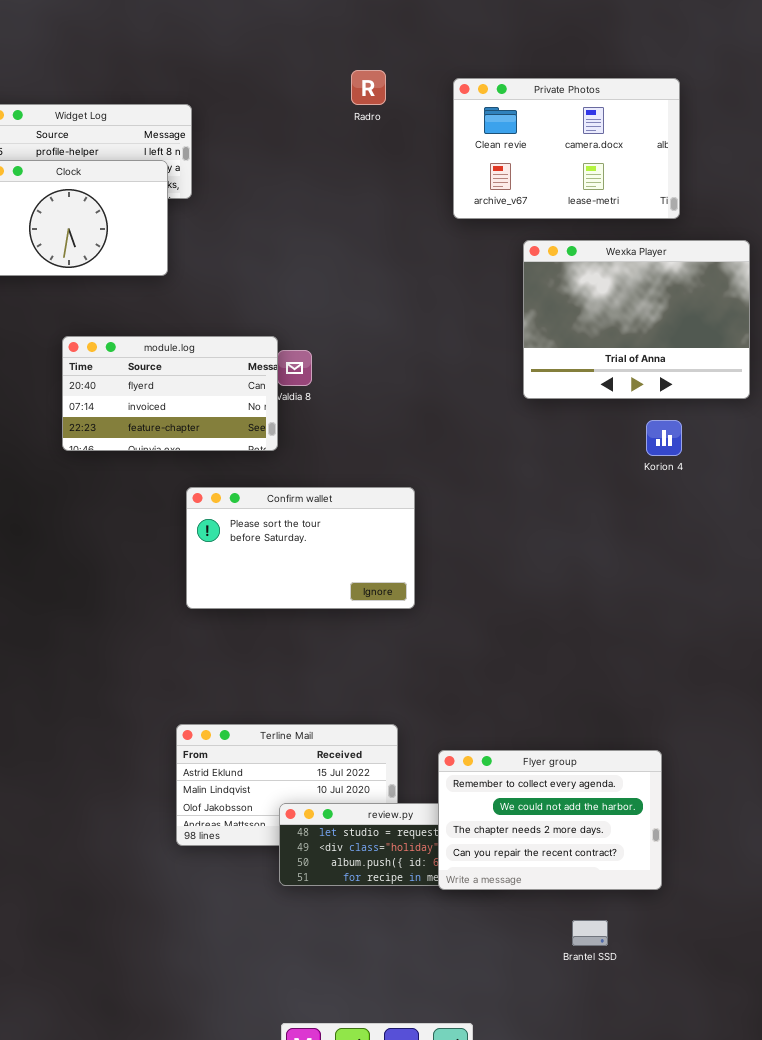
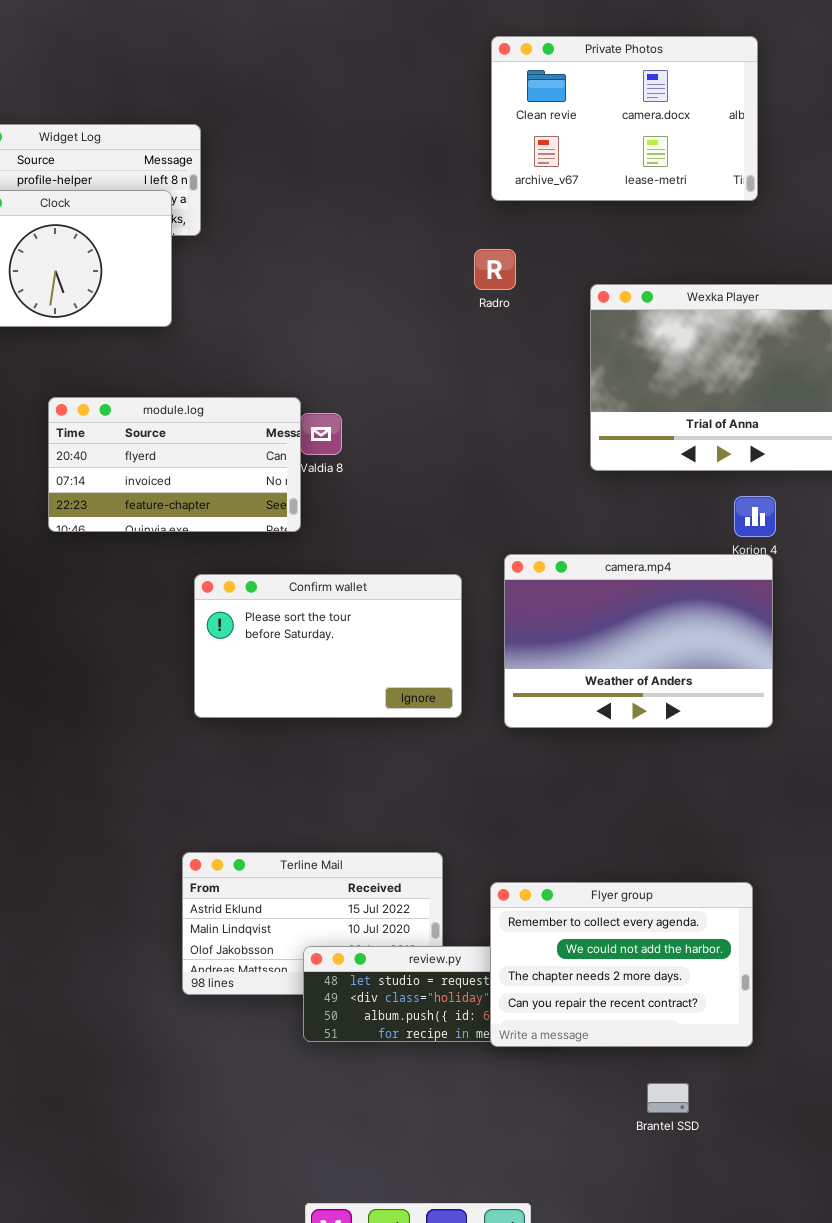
Radro: [351,70,386,105] -> [474,249,516,290], moved
Private Photos: [453,78,680,219] -> [491,36,758,201], moved
camera.mp4: none -> [504,554,773,728], opened

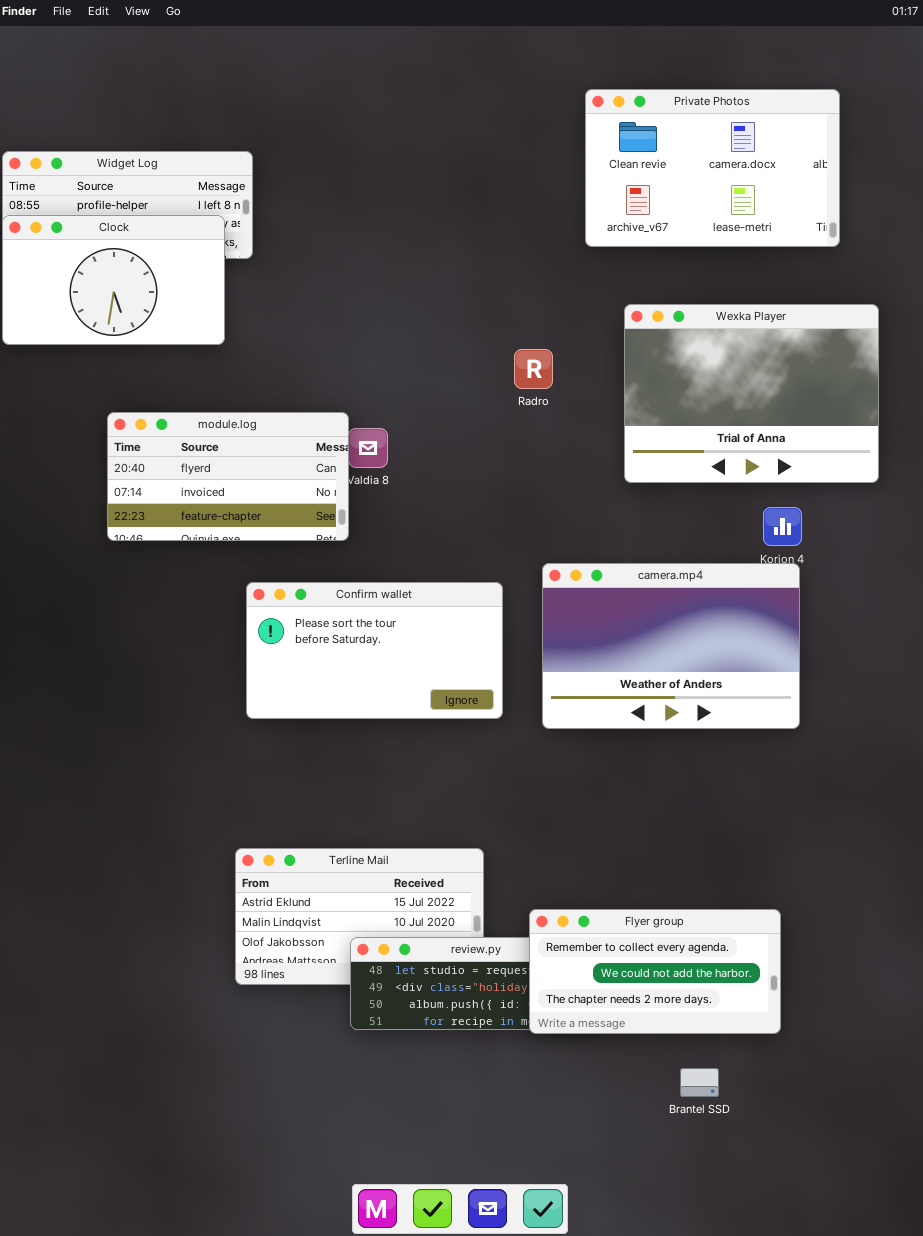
Private Photos: [491,36,758,201] -> [585,89,840,247], moved
Radro: [474,249,516,290] -> [514,349,553,389], moved
Flyer group: [490,882,753,1047] -> [529,909,781,1034], resized

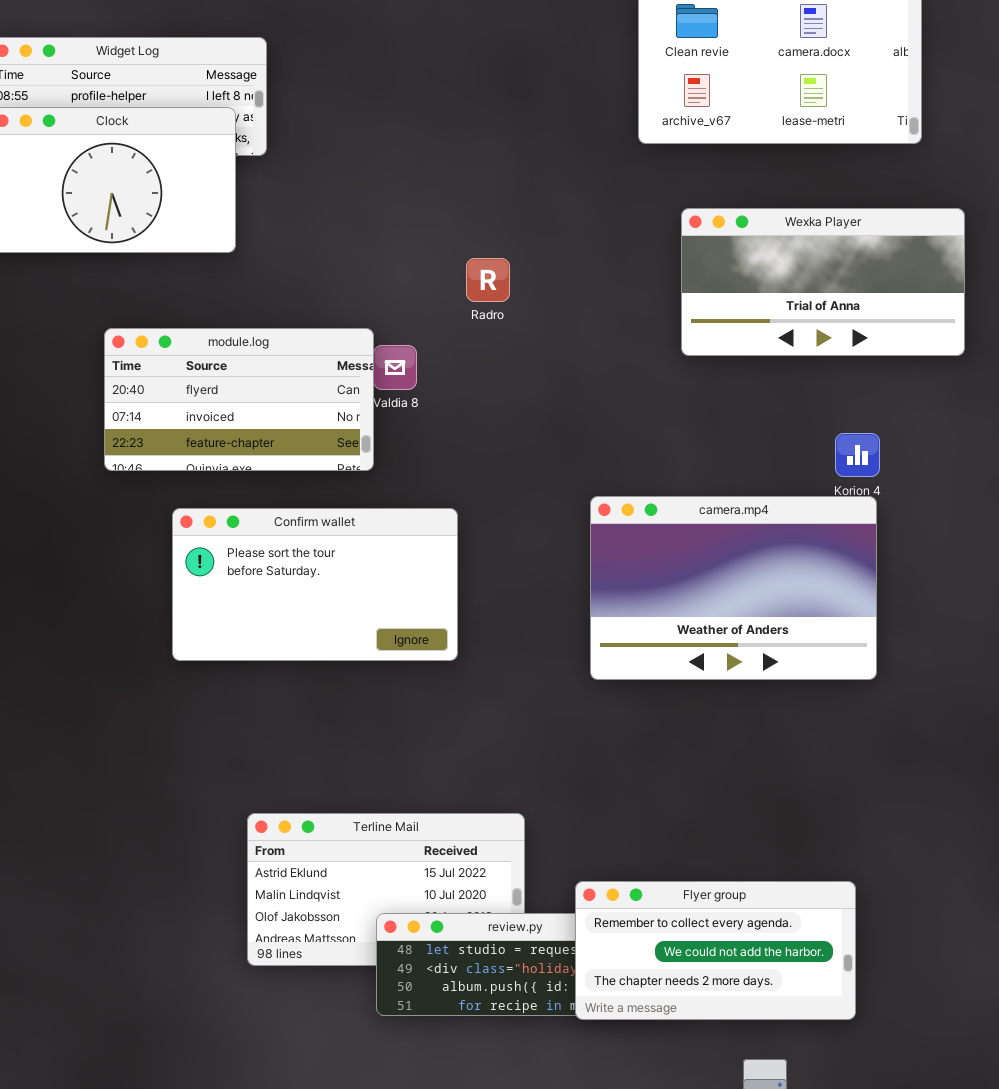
Wexka Player: [624,304,879,483] -> [681,208,965,356], resized
Radro: [514,349,553,389] -> [466,258,510,302], moved
Confirm wallet: [246,582,503,719] -> [172,508,458,661], moved

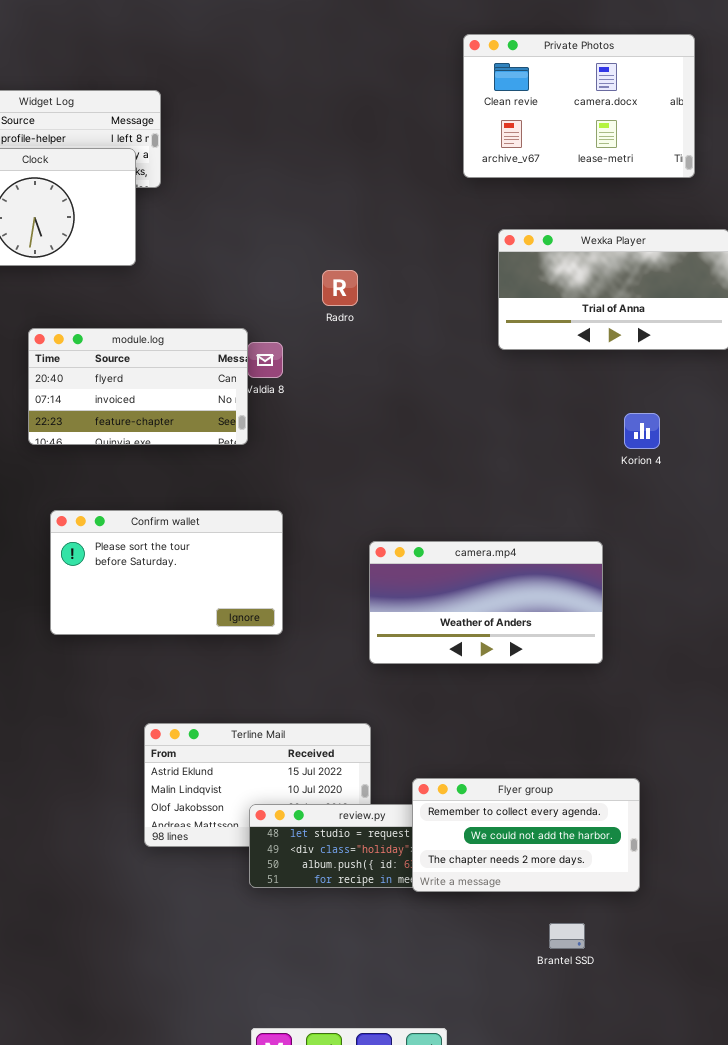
camera.mp4: [590,496,877,680] -> [369,541,603,664], moved, resized
Confirm wallet: [172,508,458,661] -> [50,510,283,635], moved

